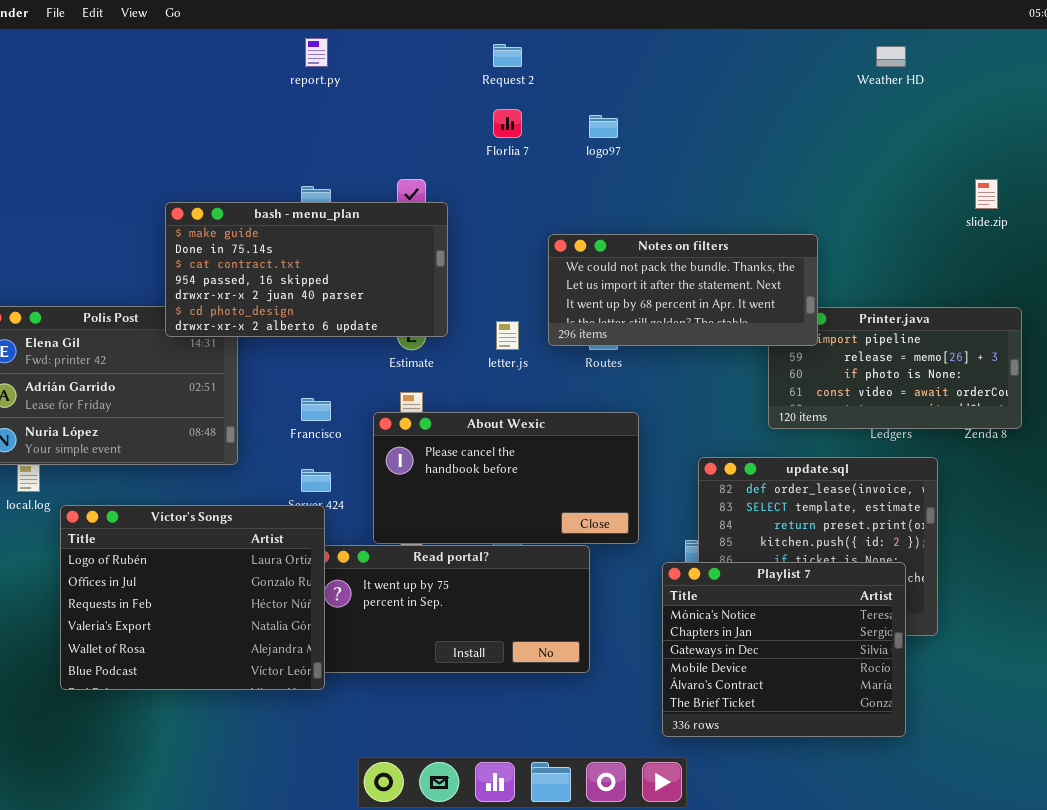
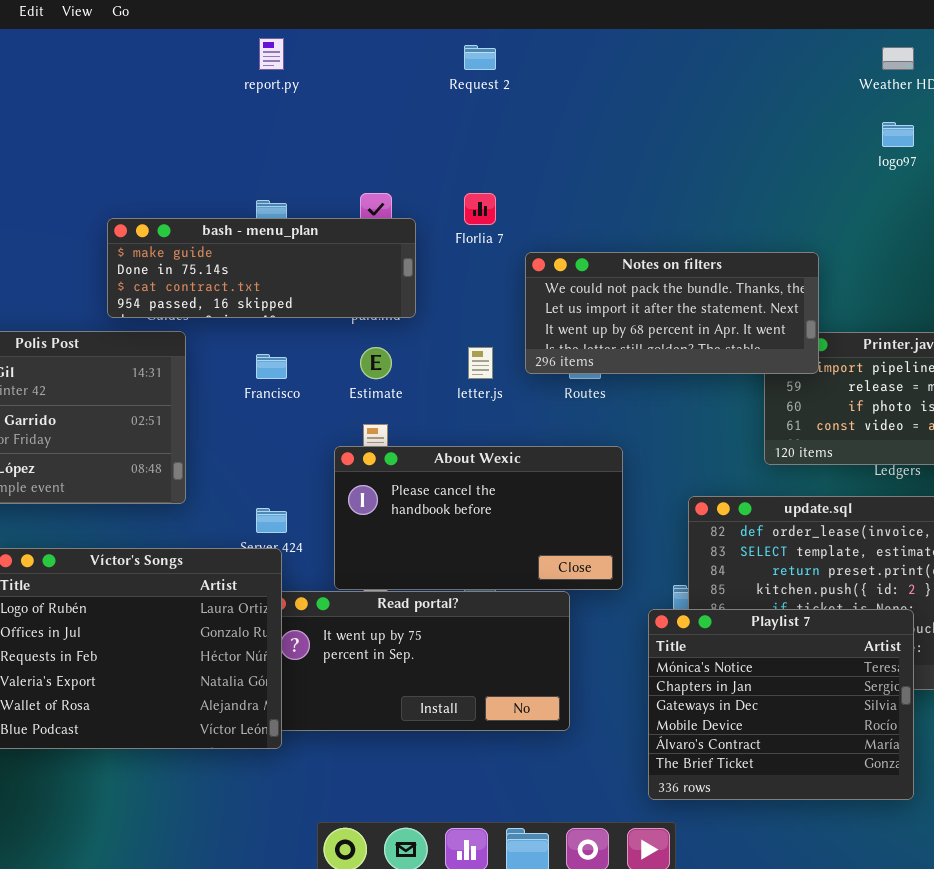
Florlia 7: [493,109,522,138] -> [464,193,496,225], moved
logo97: [589,115,618,138] -> [882,122,914,147], moved
bash - menu_plan: [165,202,448,337] -> [107,218,416,318], resized
Francisco: [301,398,331,421] -> [256,354,287,379], moved

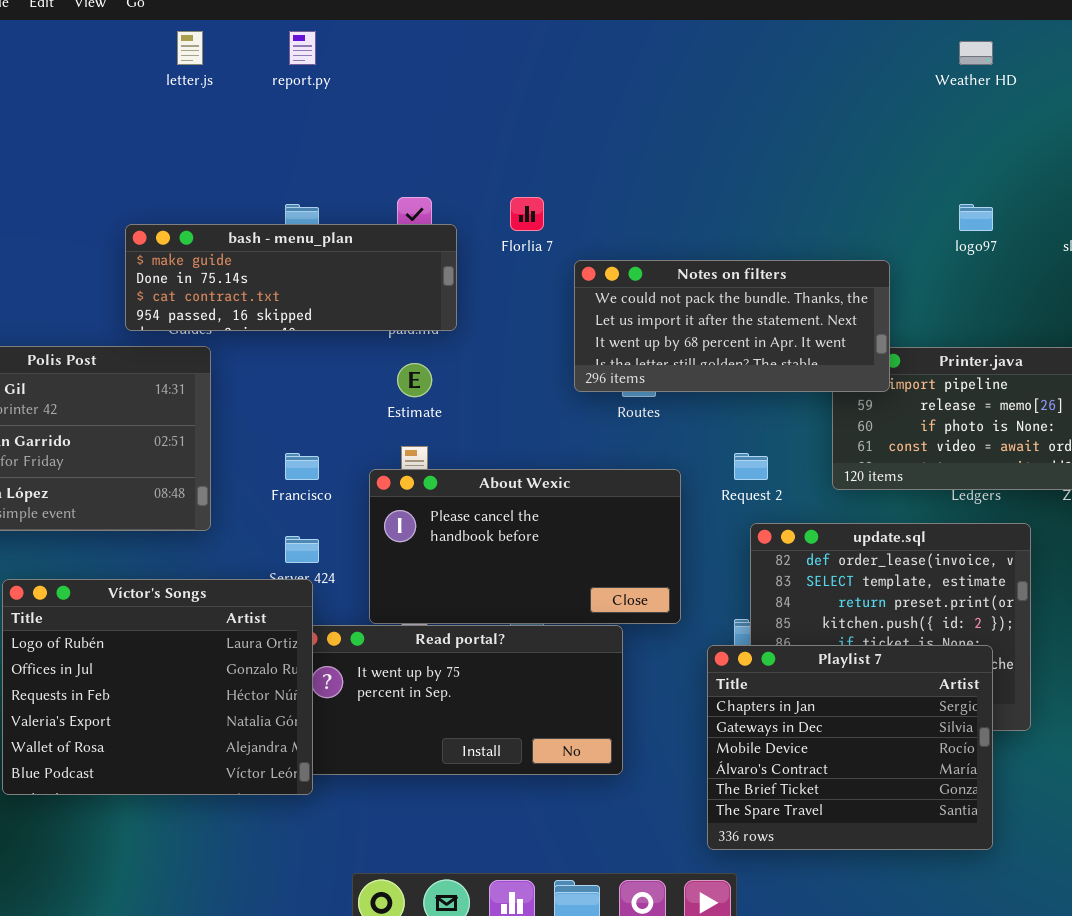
Request 2: [464,45,496,70] -> [734,453,768,480], moved
logo97: [882,122,914,147] -> [959,204,993,231], moved
letter.js: [468,347,493,379] -> [177,31,203,65], moved
Francisco: [256,354,287,379] -> [285,453,319,480], moved
Playlist 7: [648,609,914,800] -> [707,645,993,850], scrolled down 1 row

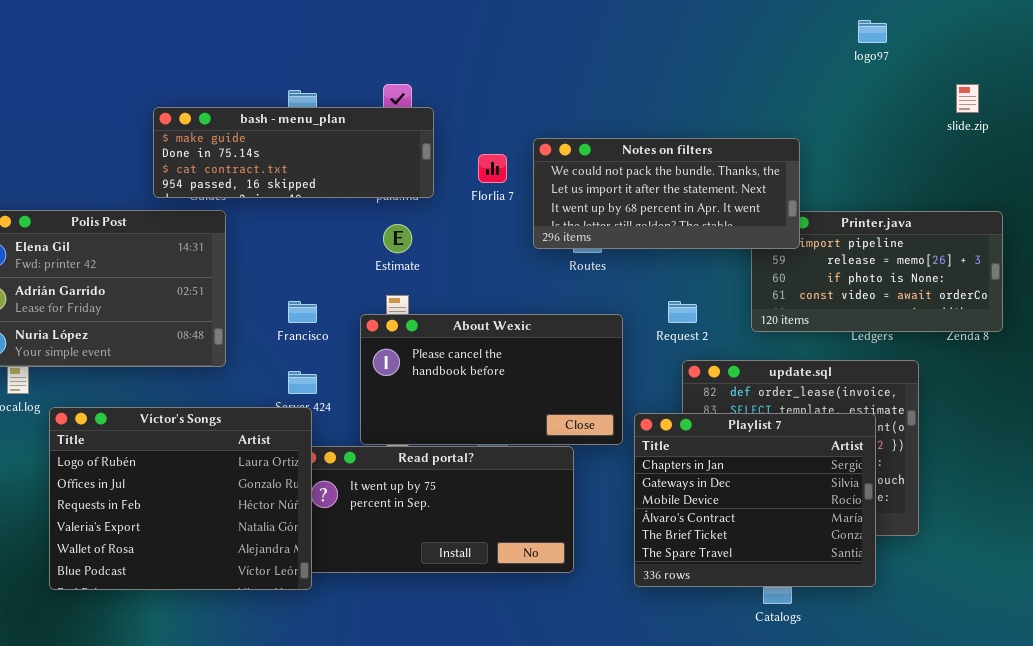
Florlia 7: [510,197,544,231] -> [478,154,507,183], moved
logo97: [959,204,993,231] -> [858,20,887,43], moved
Playlist 7: [707,645,993,850] -> [634,413,876,587], moved

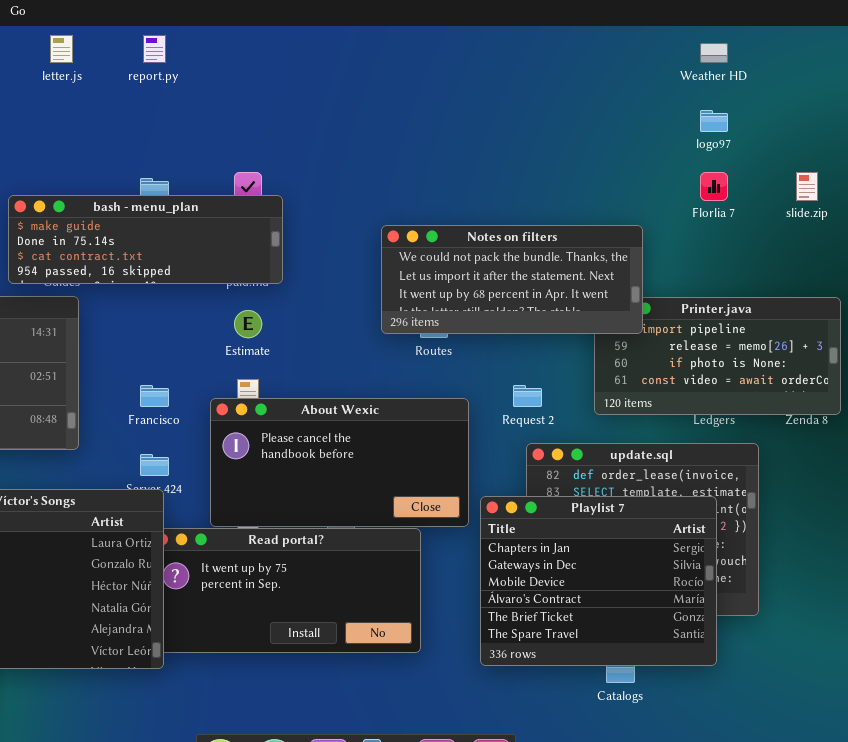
Florlia 7: [478,154,507,183] -> [700,172,728,201], moved

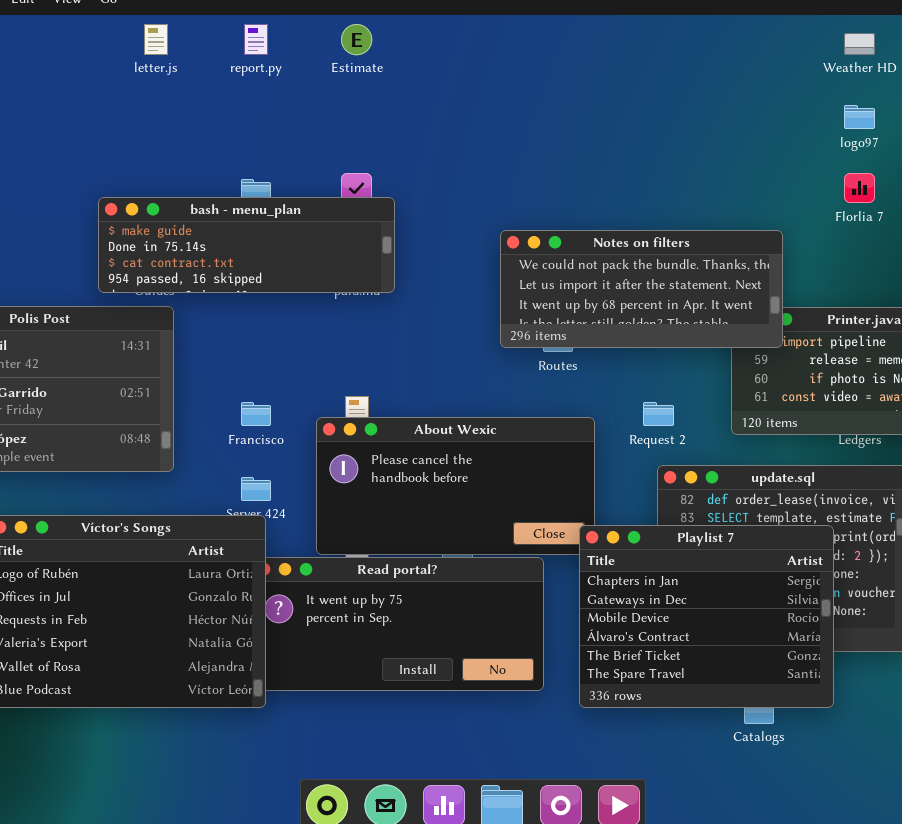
Estimate: [234,310,262,338] -> [341,24,372,55], moved
Playlist 7: [480,496,717,666] -> [579,525,834,708], moved

